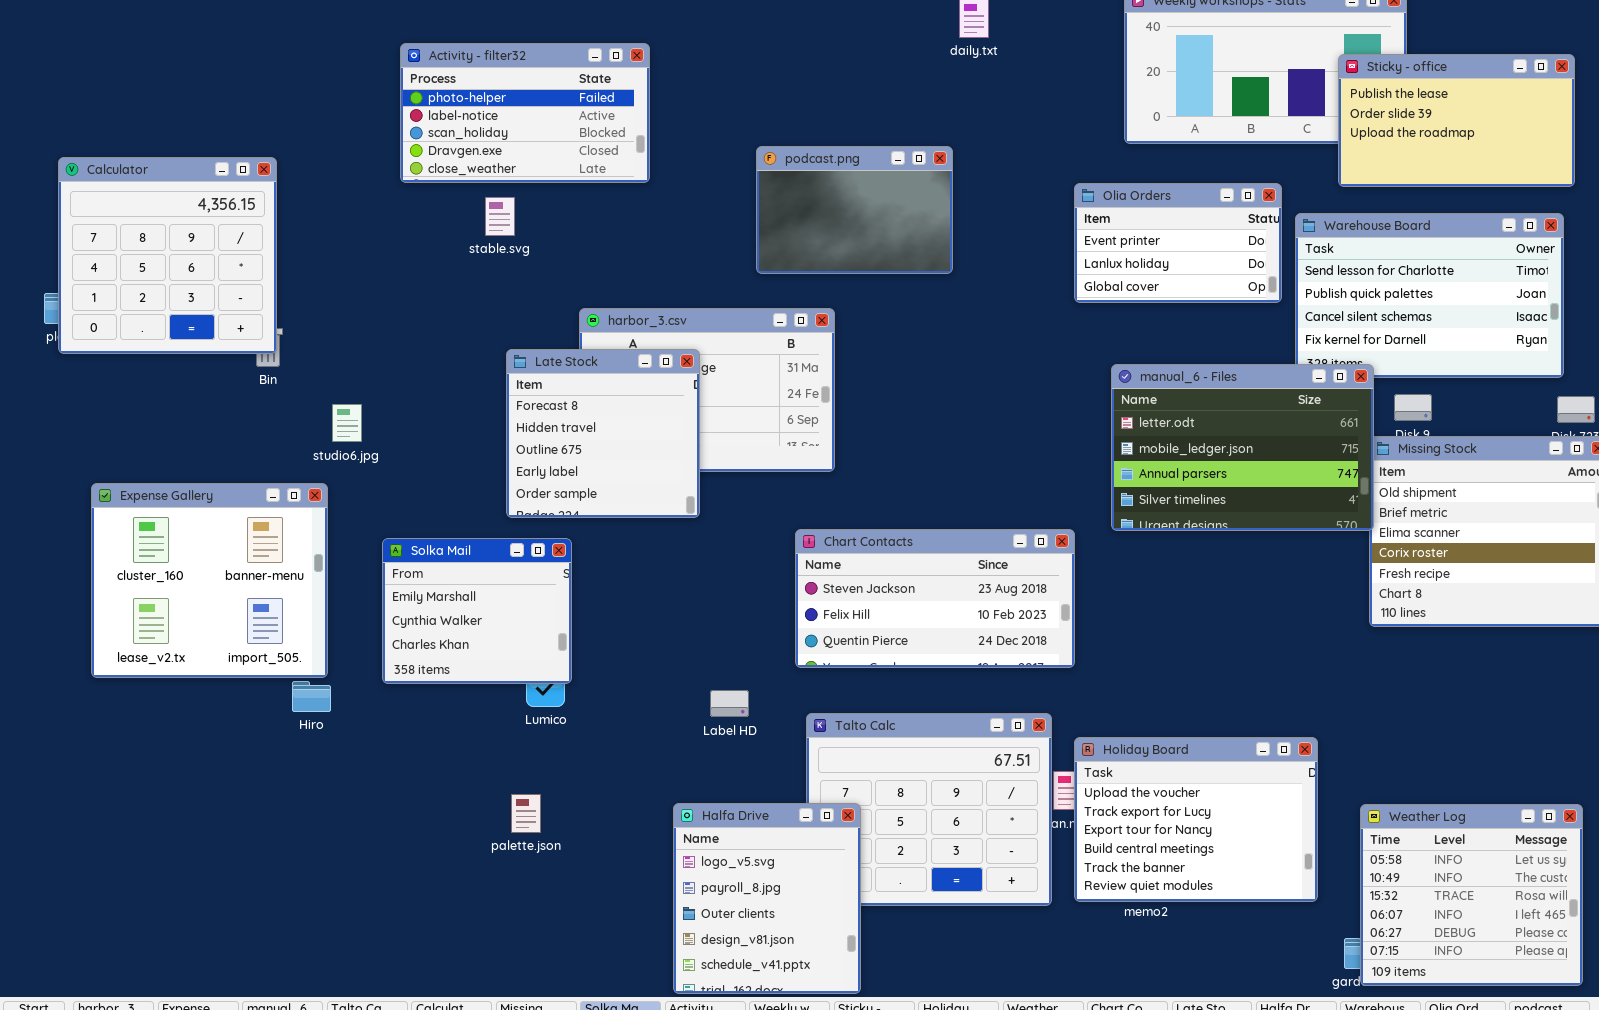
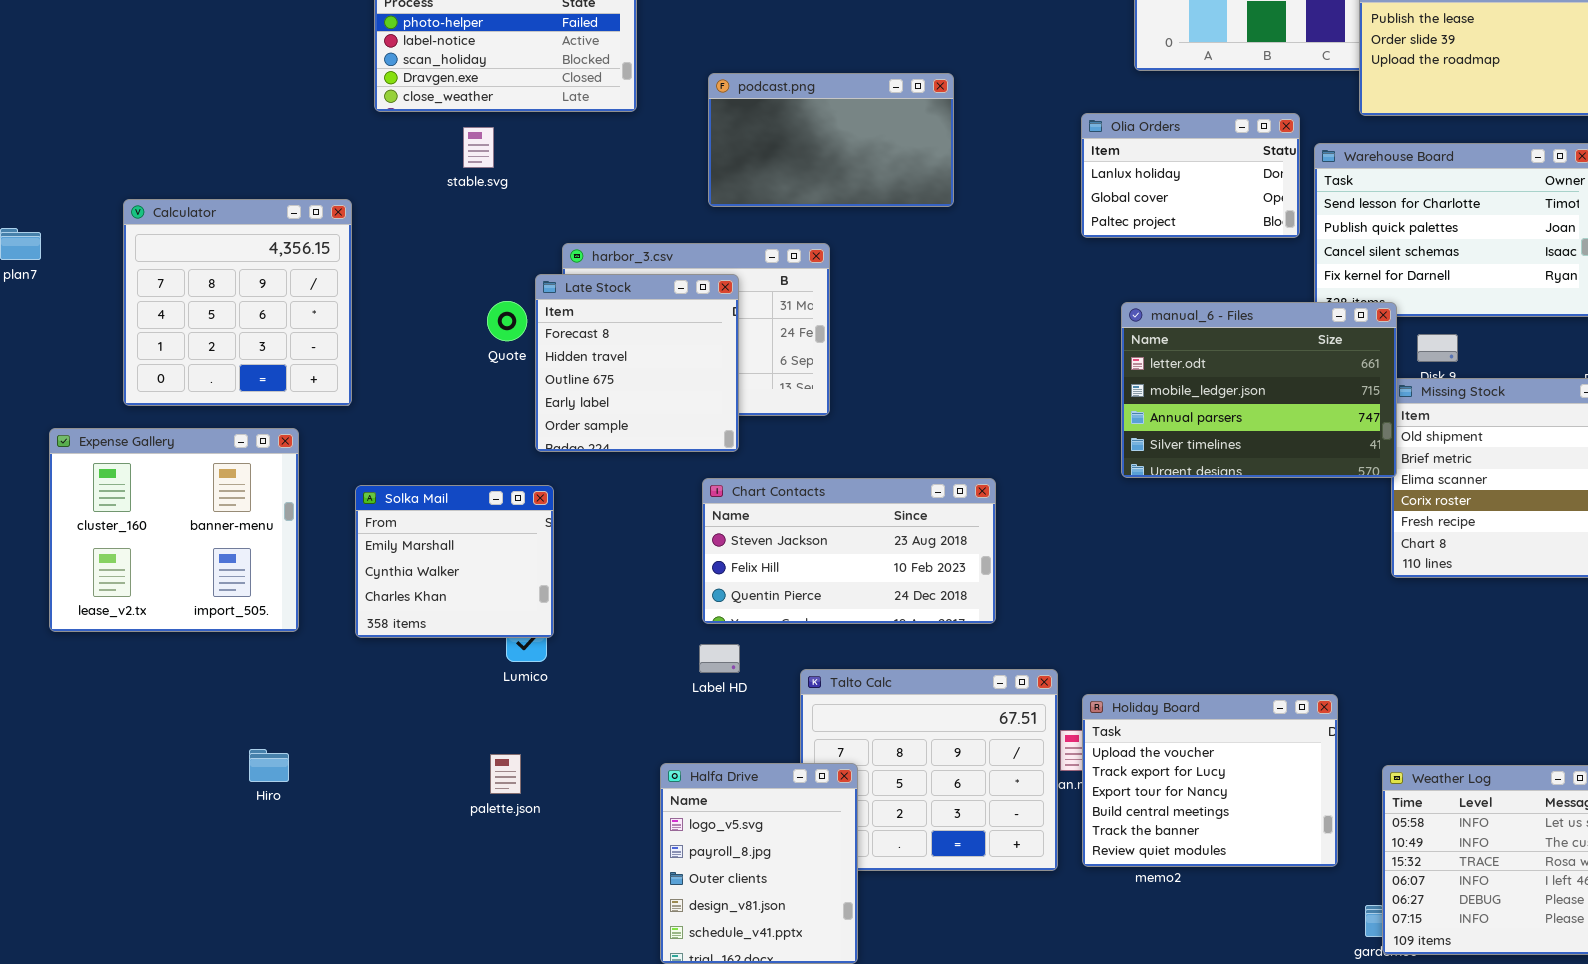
podcast.png: [756,146,953,274] -> [708,73,954,207], resized
Calculator: [58,157,277,354] -> [123,199,352,406], moved
Olia Orders: [1074,183,1282,303] -> [1081,113,1300,238], scrolled down 1 row
Late Stock: [506,349,700,518] -> [535,274,739,452], moved
Chart Contacts: [795,529,1075,668] -> [702,478,996,624], moved
Hiro: [292,681,331,712] -> [249,749,289,782], moved

